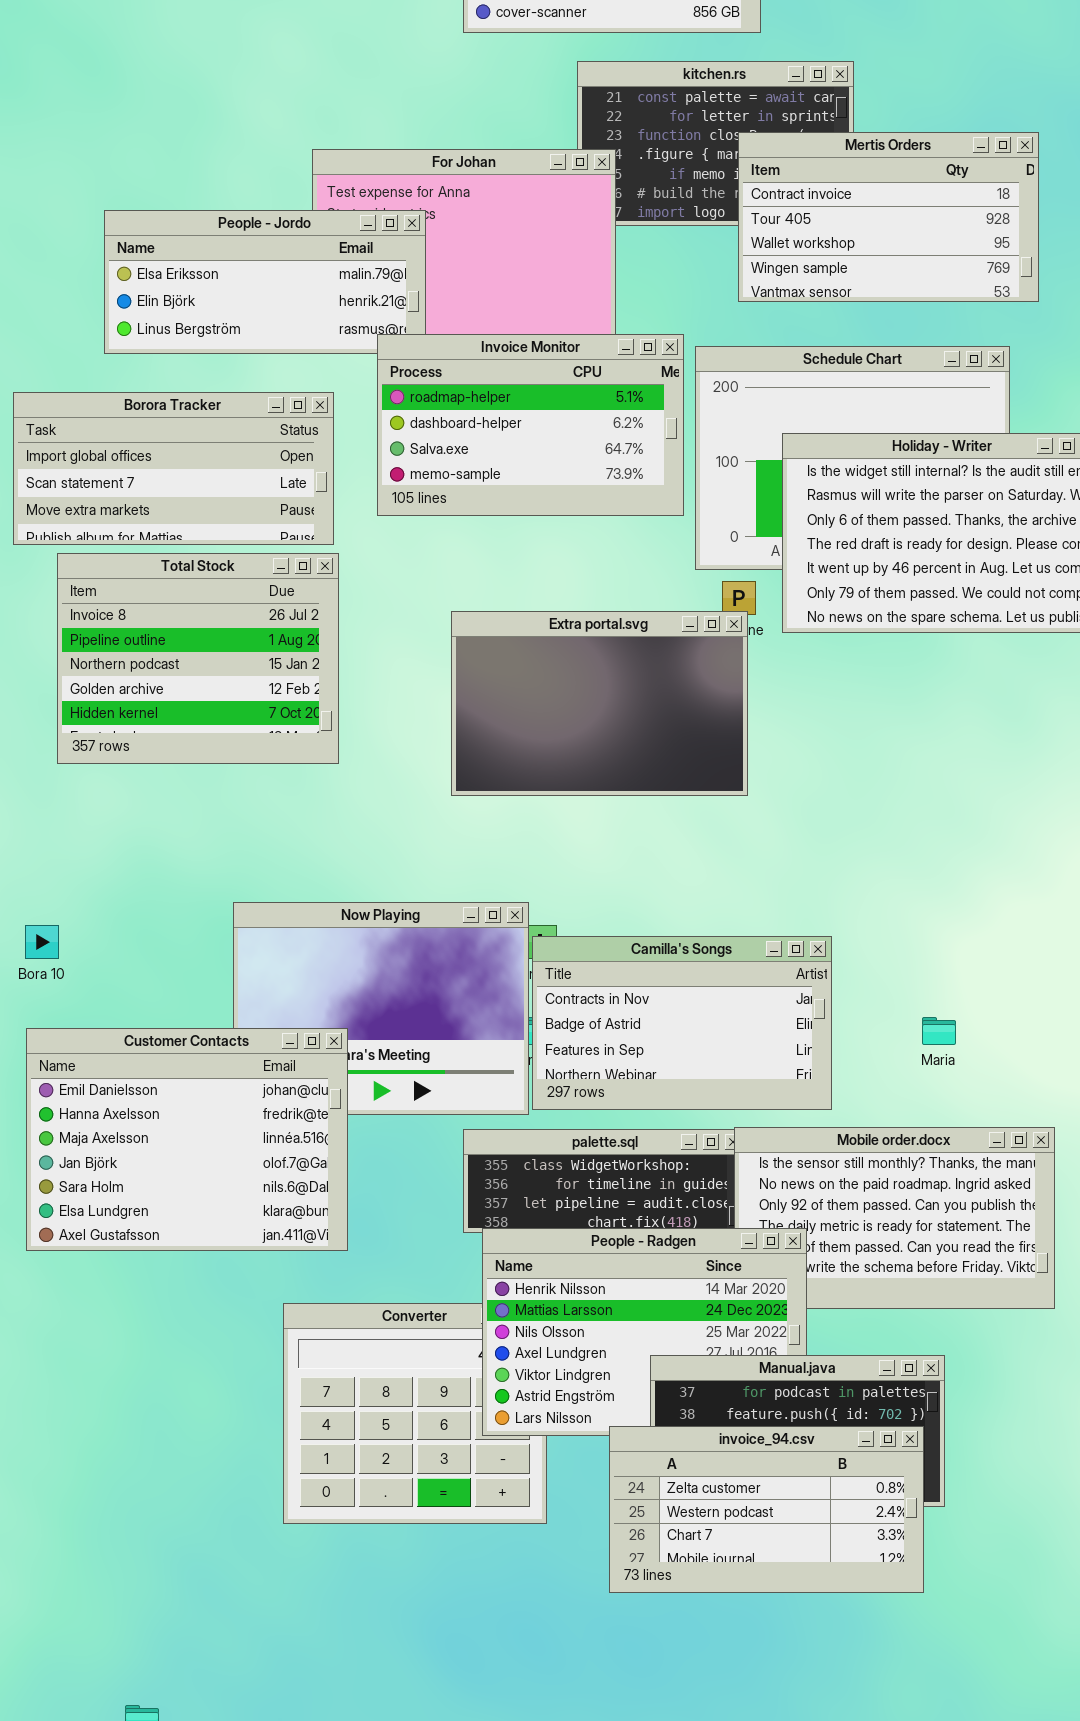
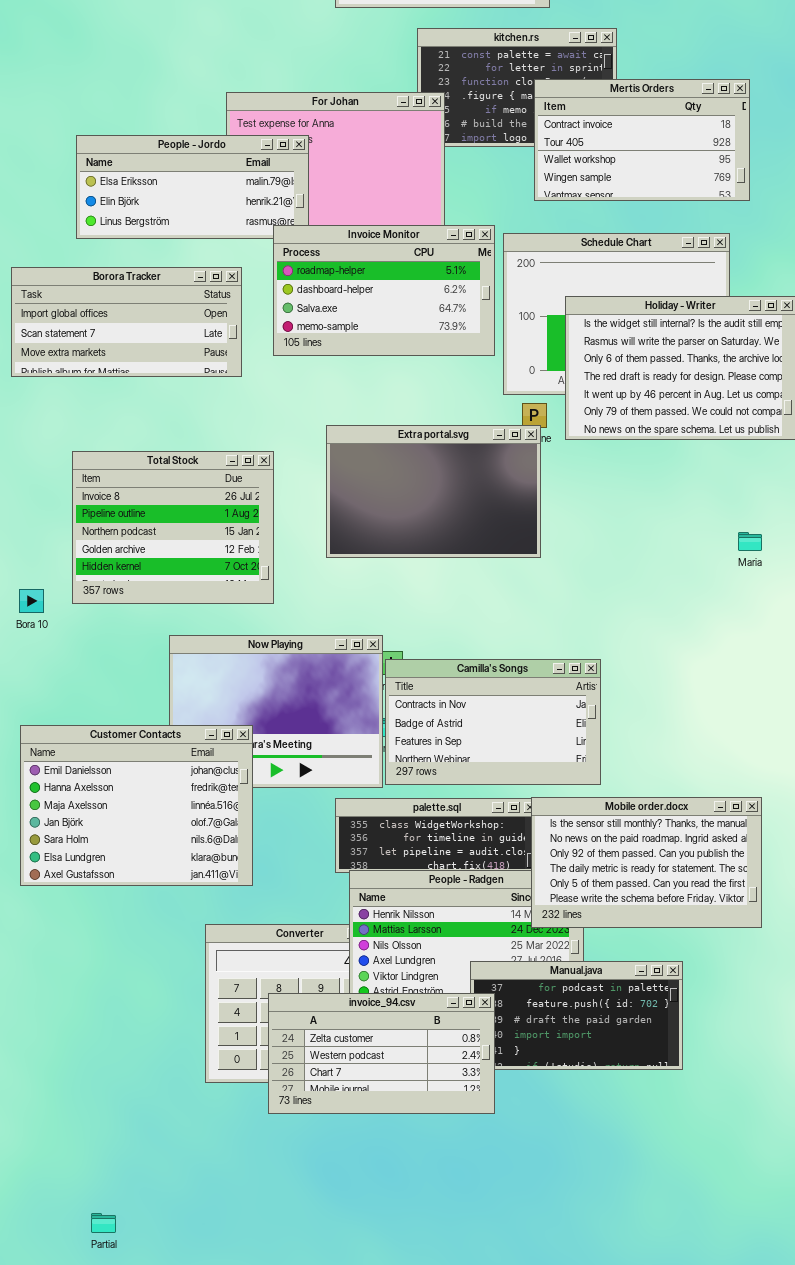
Total Stock: [57,553,339,764] -> [72,451,274,604], moved
Bora 10: [25,925,59,959] -> [19,589,44,613], moved
Maria: [922,1017,956,1045] -> [738,532,762,551], moved
Mobile order.docx: [734,1127,1055,1309] -> [531,797,762,928], raised
invoice_94.csv: [609,1426,924,1593] -> [268,993,495,1114], moved

